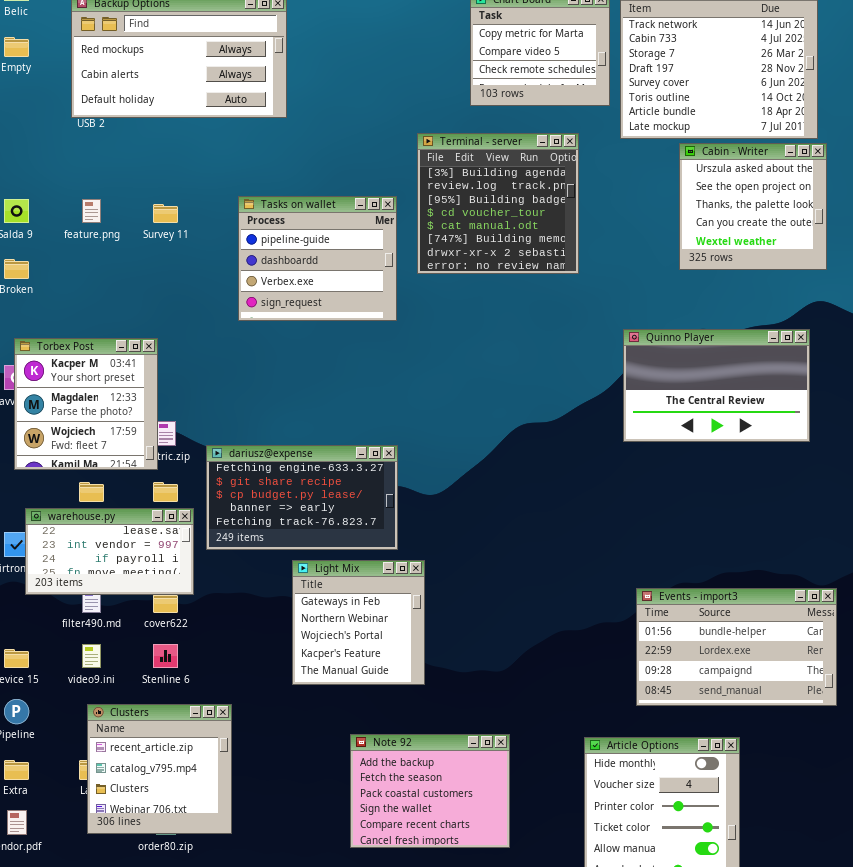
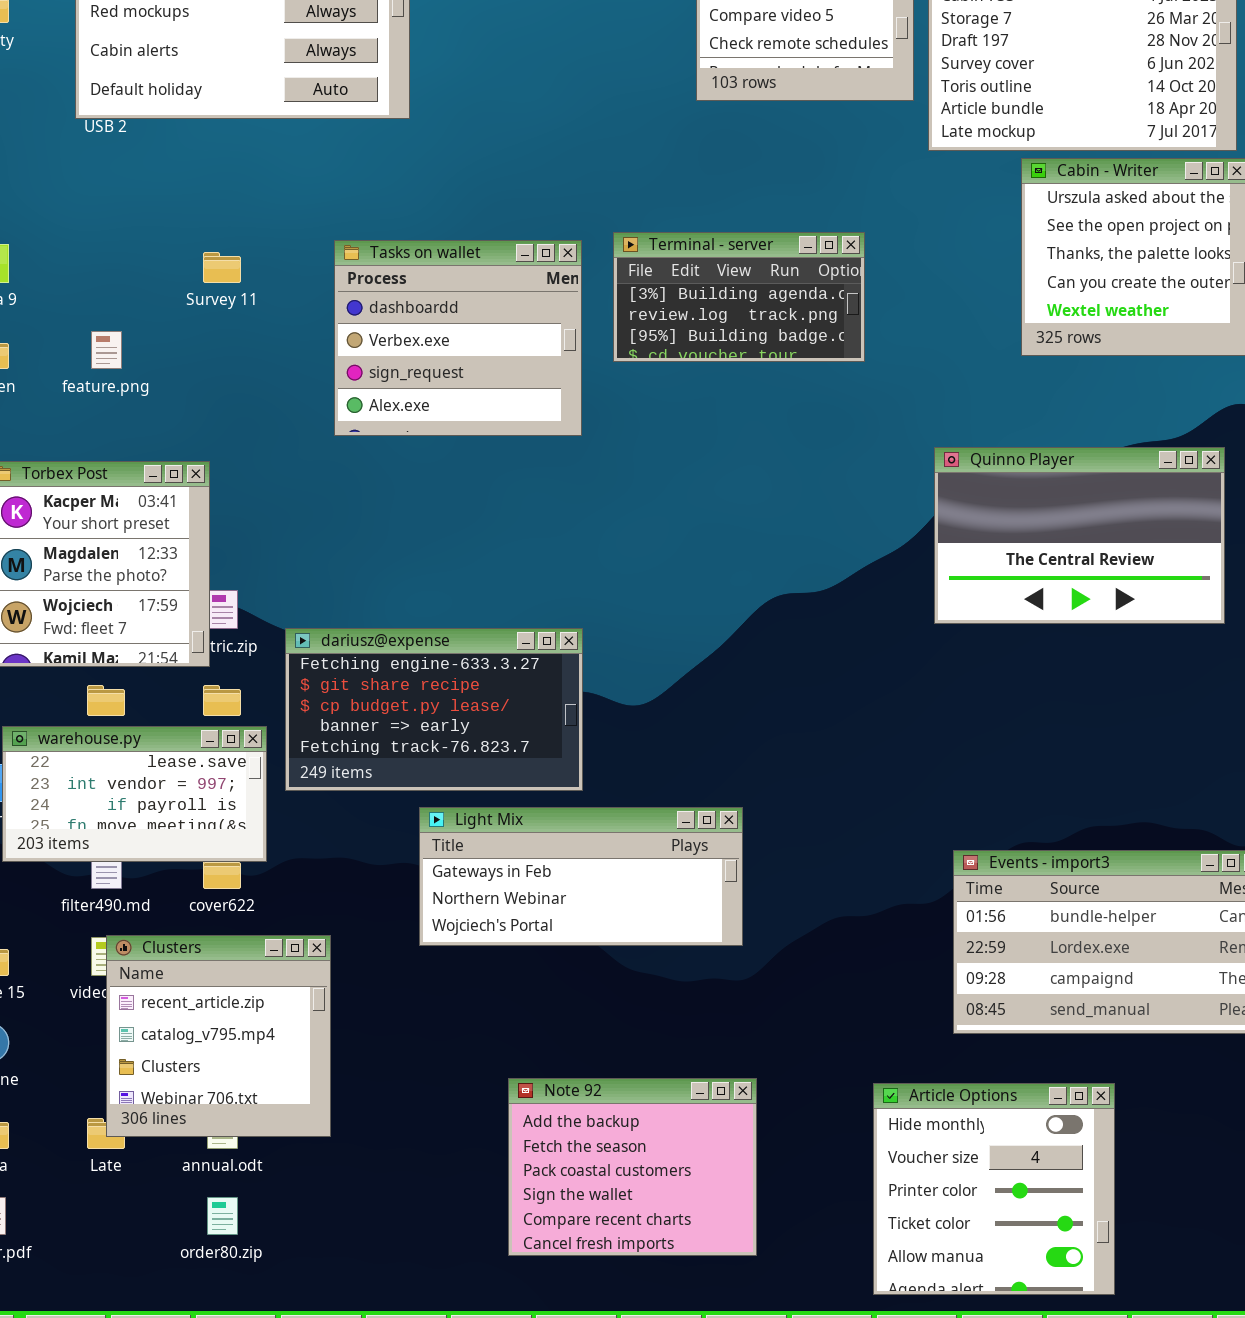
Terminal - server: [417,133,579,274] -> [613,232,865,362], resized
Tasks on wallet: [238,196,397,321] -> [334,240,582,436], scrolled down 1 row
feature.png: [82,199,101,223] -> [91,331,122,369], moved
Light Mix: [292,560,425,685] -> [419,807,743,946], resized
Clusters: [87,704,232,834] -> [106,935,331,1137], moved

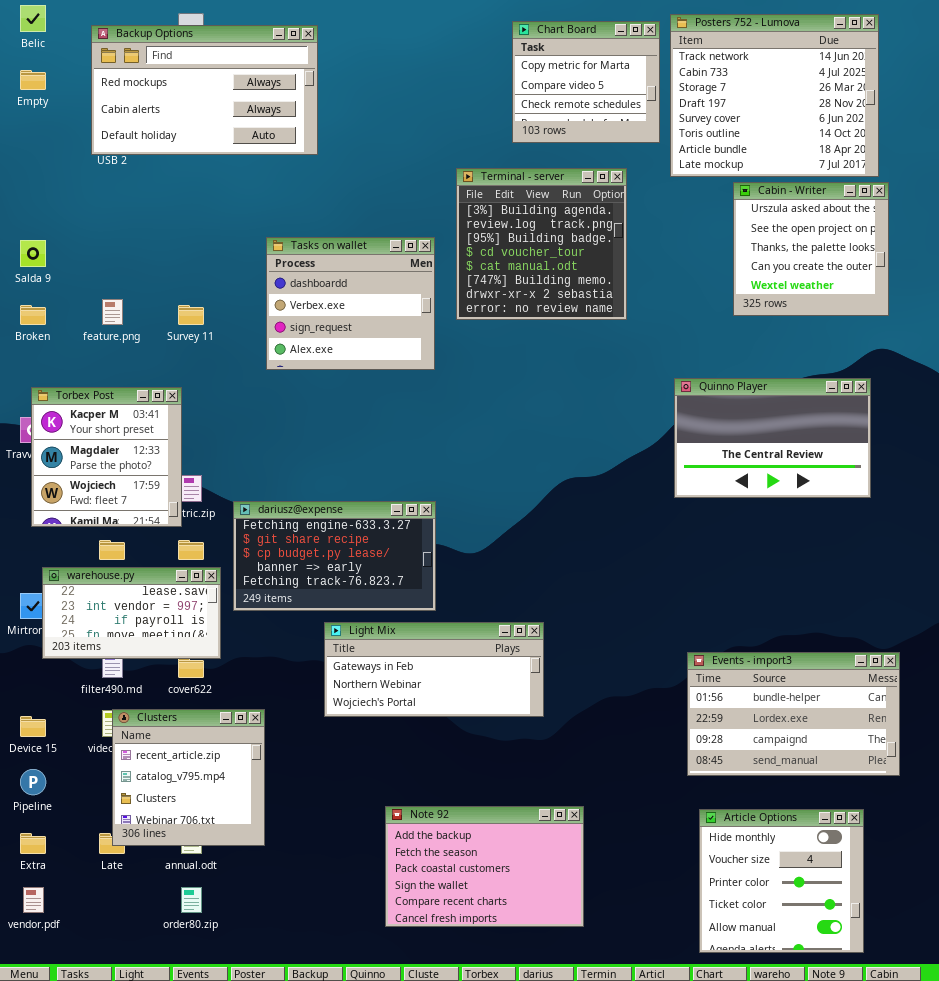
Terminal - server: [613,232,865,362] -> [456,168,627,320], resized
Survey 11: [203,252,241,283] -> [178,305,204,325], moved
Note 92: [508,1078,757,1256] -> [385,806,584,927], resized
Article Options: [873,1083,1115,1295] -> [699,809,864,953], moved

